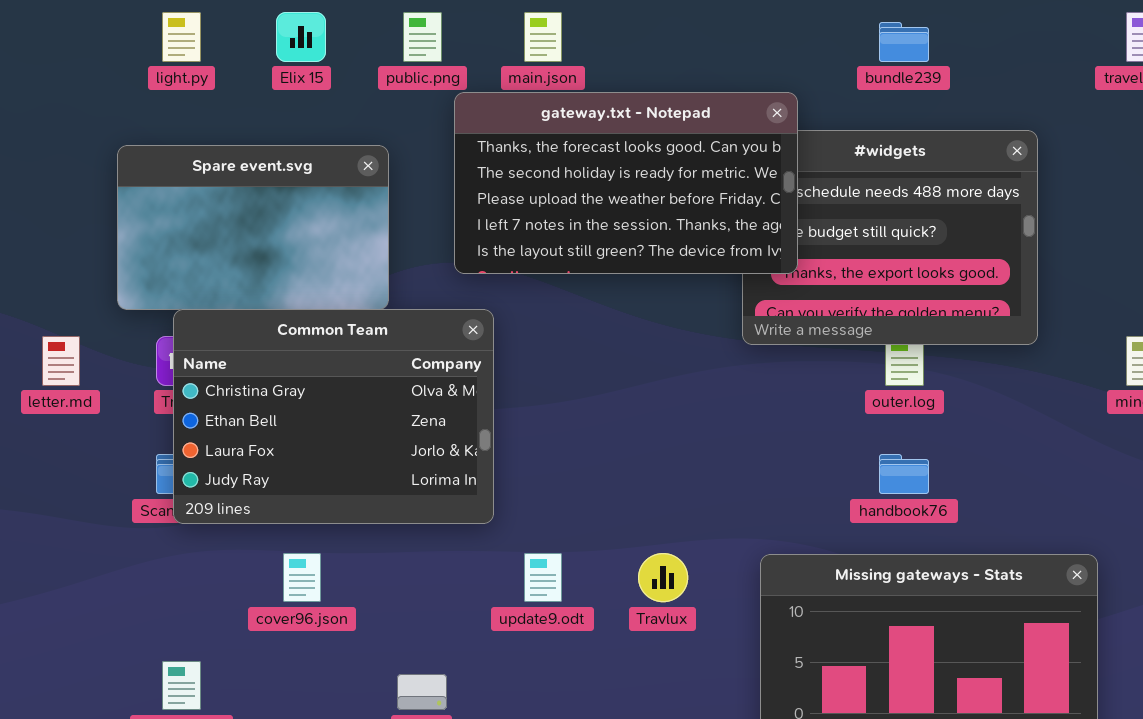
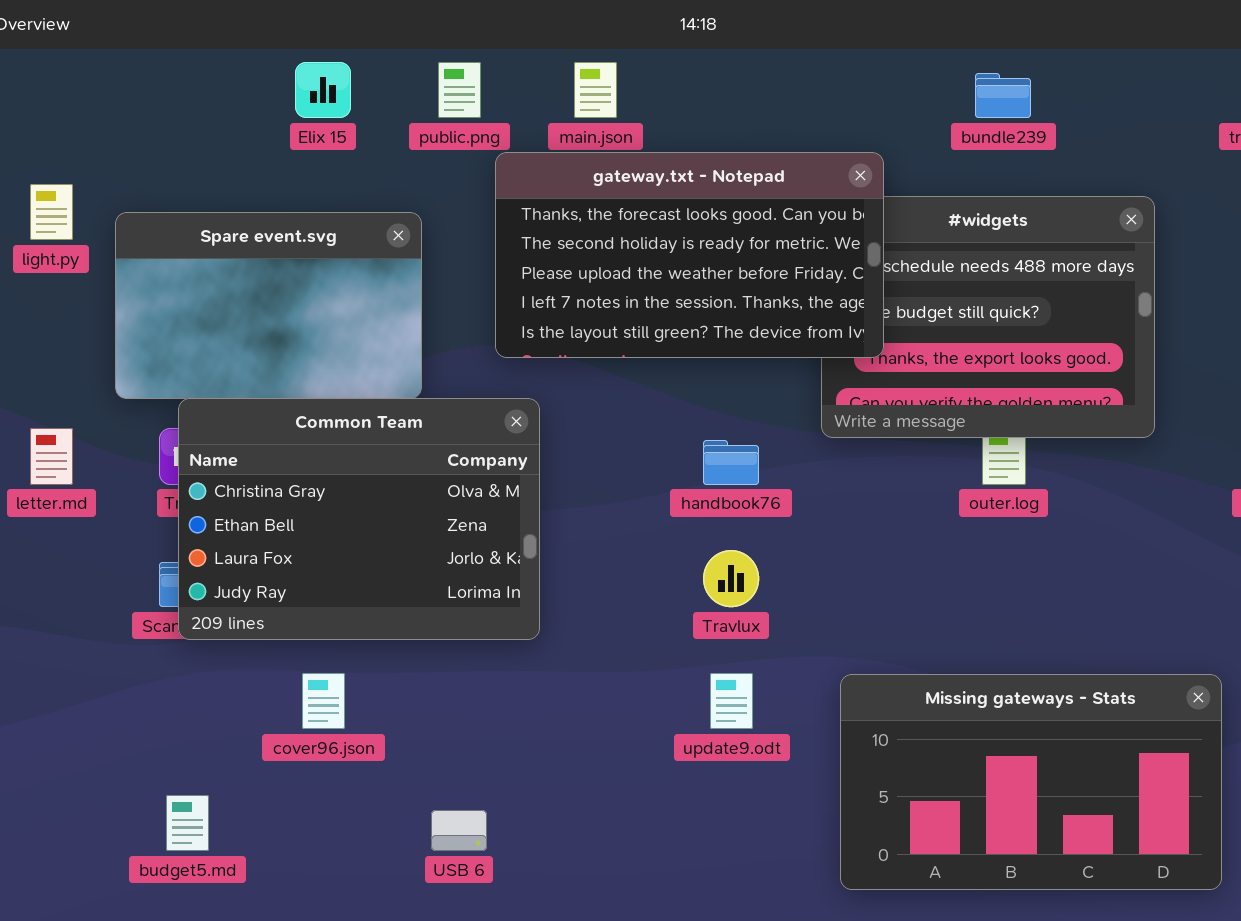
light.py: [162,12,201,62] -> [30,184,73,240], moved
handbook76: [879,454,929,494] -> [703,440,759,485], moved
update9.odt: [524,553,562,602] -> [710,673,753,729], moved
Travlux: [638,553,688,602] -> [703,550,759,607], moved

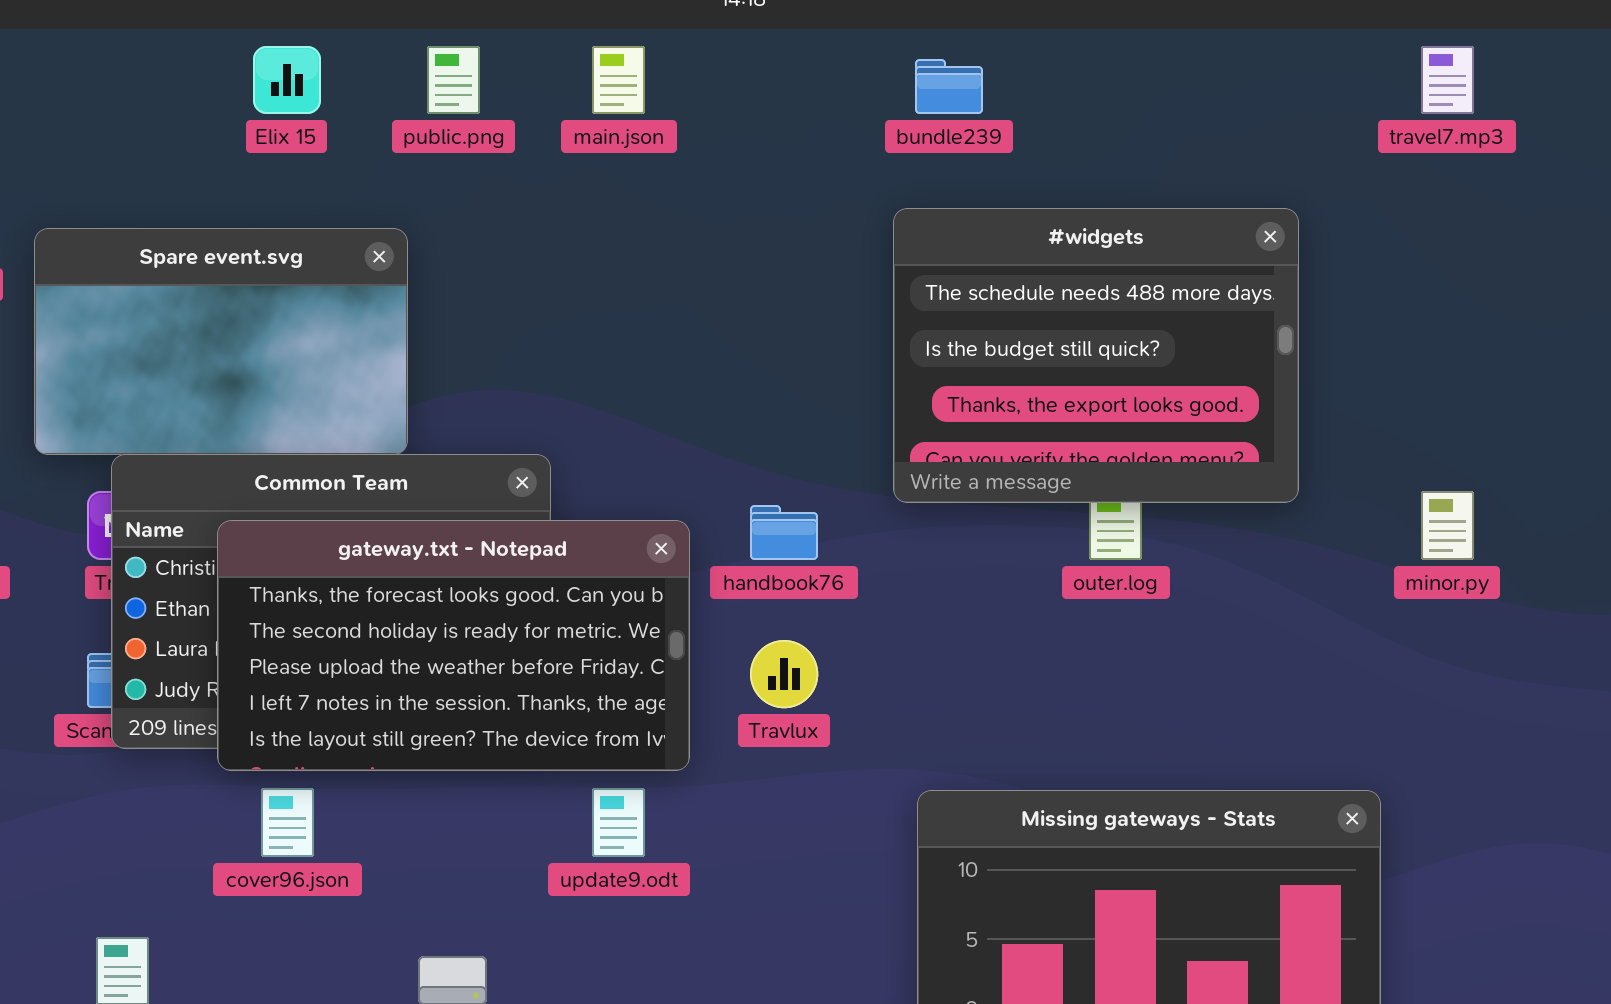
bundle239: [975,73,1031,118] -> [915,59,983,114], moved
gateway.txt - Notepad: [495,152,884,358] -> [217,520,690,771], moved
update9.odt: [710,673,753,729] -> [592,788,645,857], moved

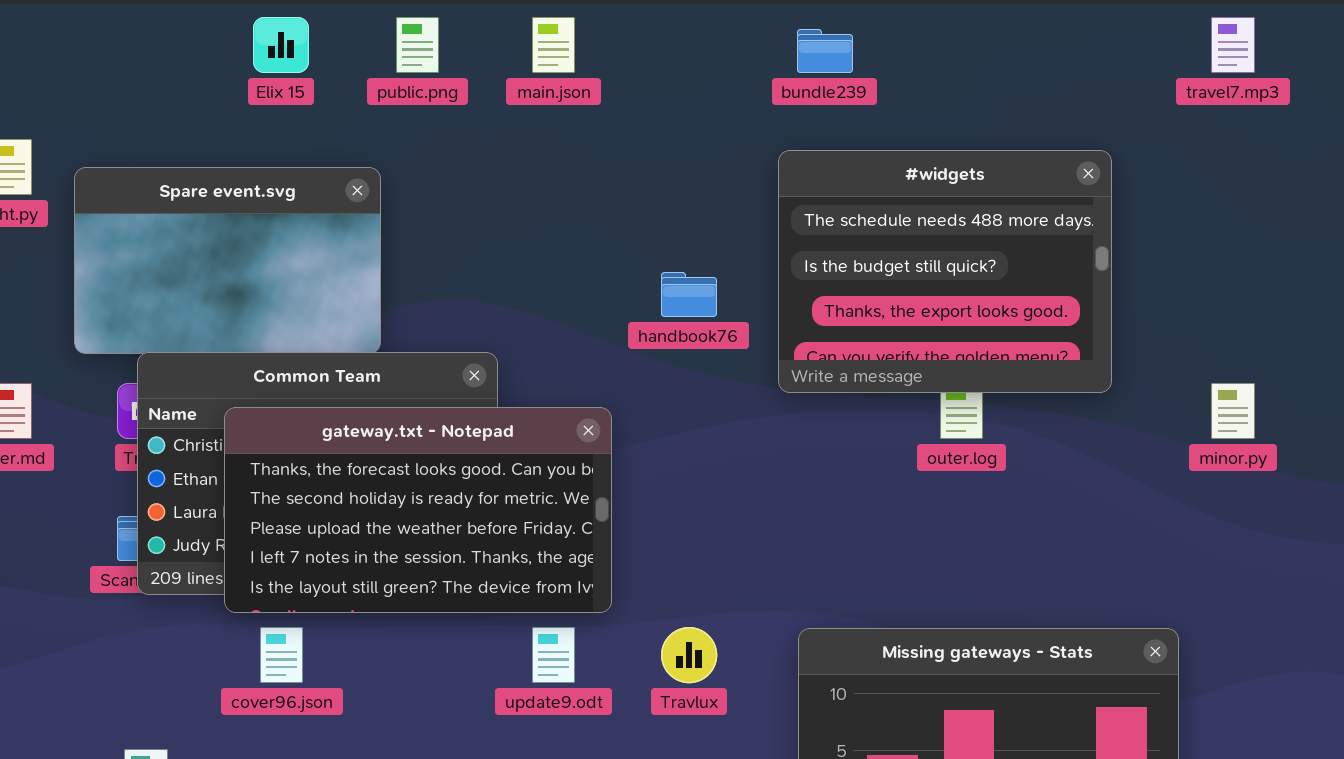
handbook76: [750,505,818,560] -> [661,272,717,317], moved
Travlux: [750,640,818,708] -> [661,627,717,683], moved

